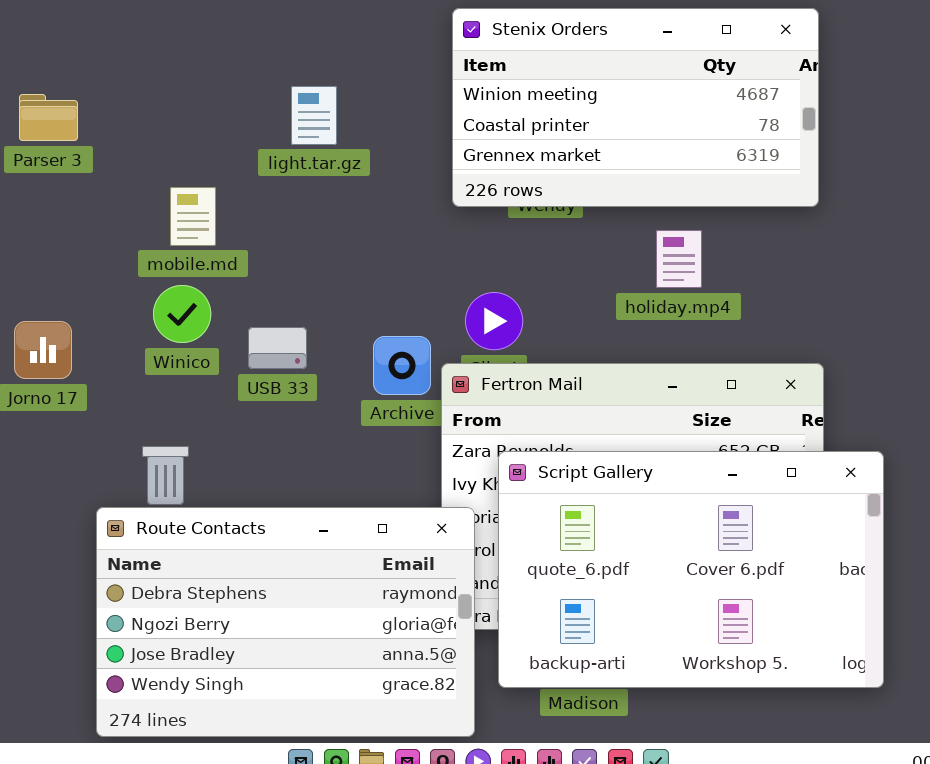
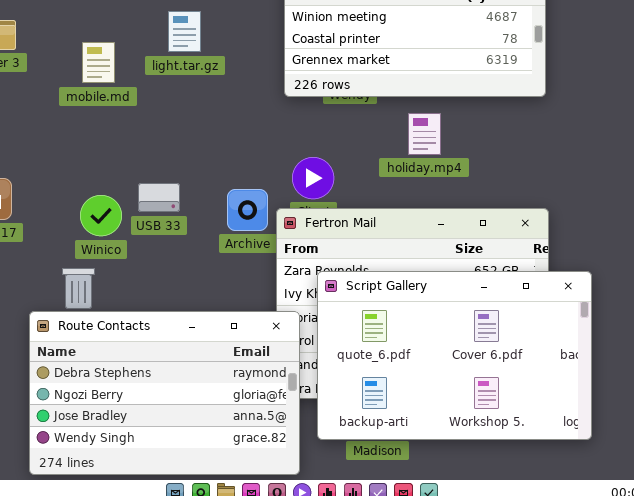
mobile.md: [170,187,216,246] -> [82,42,115,83], moved
holiday.mp4: [656,230,702,288] -> [408,113,441,155], moved
Winico: [153,285,211,343] -> [80,195,122,236], moved

